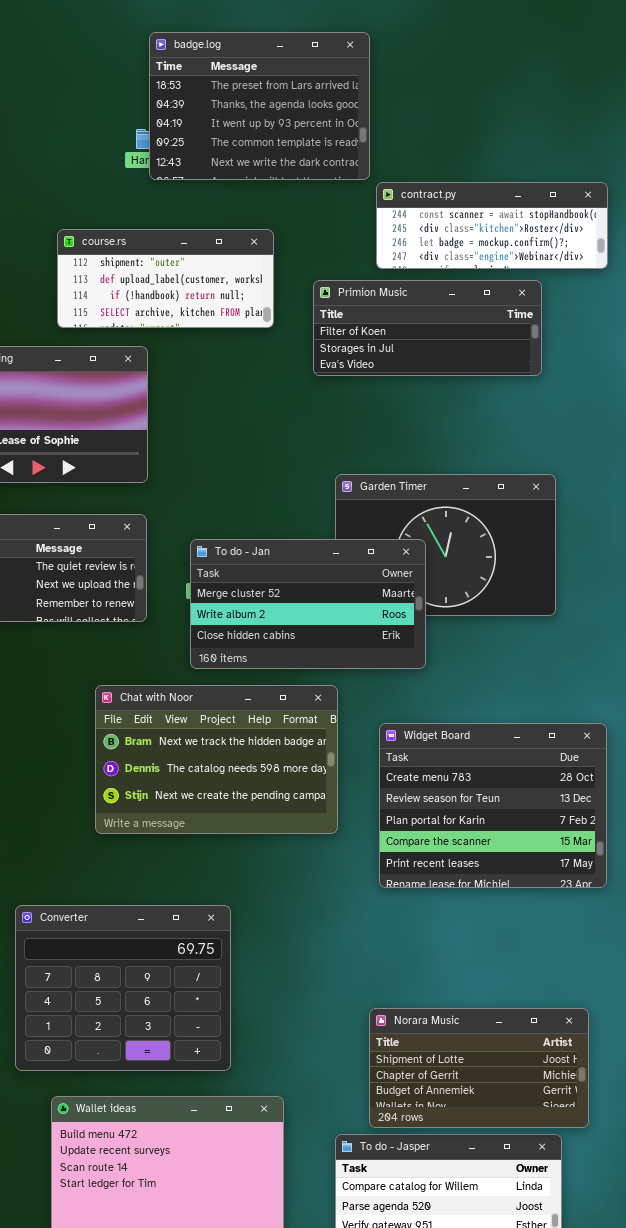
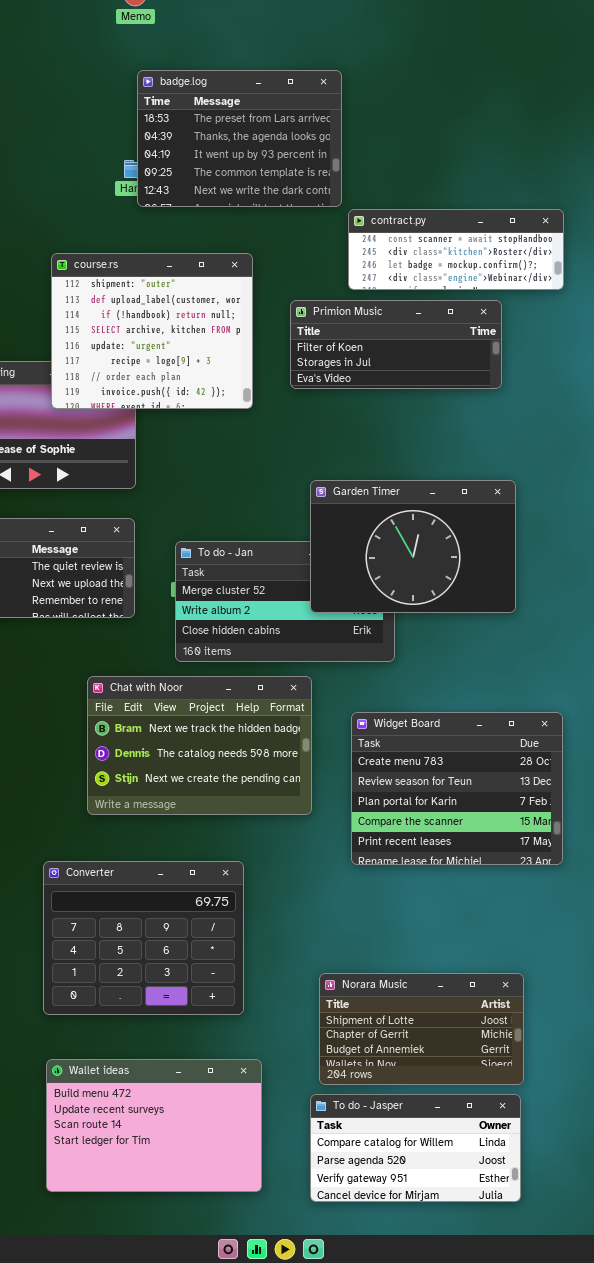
course.rs: [57,229,274,328] -> [51,253,253,409], resized
Garden Timer: [335,474,556,616] -> [310,480,516,613], raised
Converter: [15,905,231,1071] -> [43,861,244,1015], moved
Norara Music: [369,1008,589,1128] -> [319,973,524,1085], moved

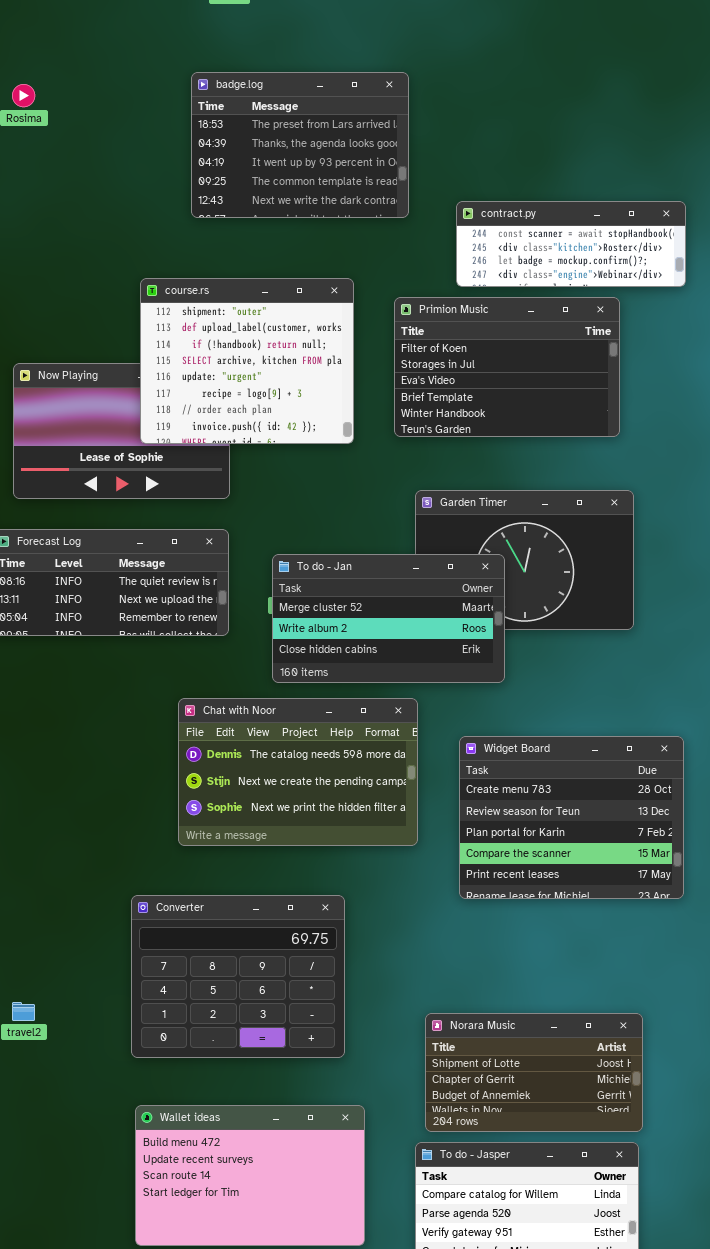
badge.log: [137,70,342,207] -> [191,72,409,218], moved
course.rs: [51,253,253,409] -> [140,278,354,444], moved
Primion Music: [290,300,502,389] -> [394,297,620,437], resized
To do - Jan: [175,541,395,662] -> [272,554,505,683], raised
Chat with Noor: [87,676,312,815] -> [178,698,418,846], scrolled down 1 row

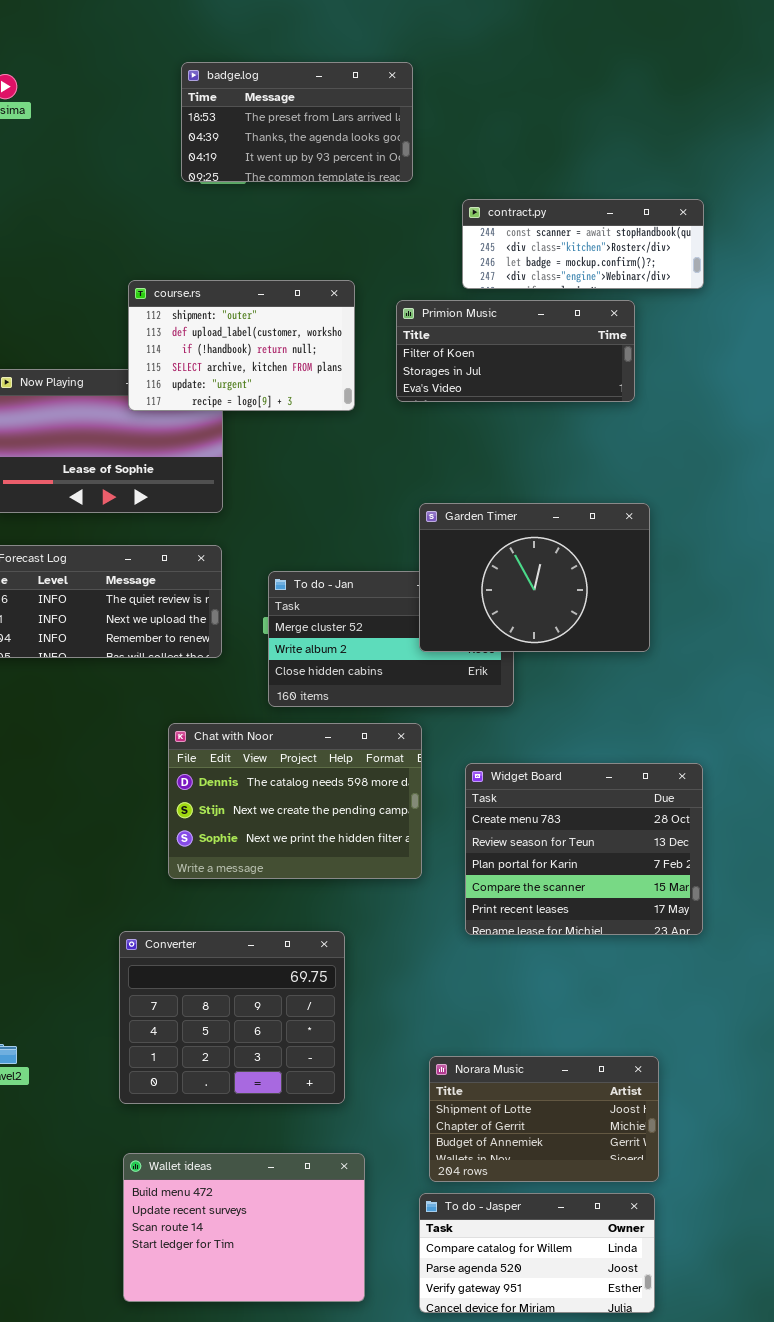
badge.log: [191,72,409,218] -> [181,62,413,182], resized
course.rs: [140,278,354,444] -> [128,280,355,411], resized
Primion Music: [394,297,620,437] -> [396,300,635,402], resized
Garden Timer: [415,490,634,630] -> [419,503,650,652], raised

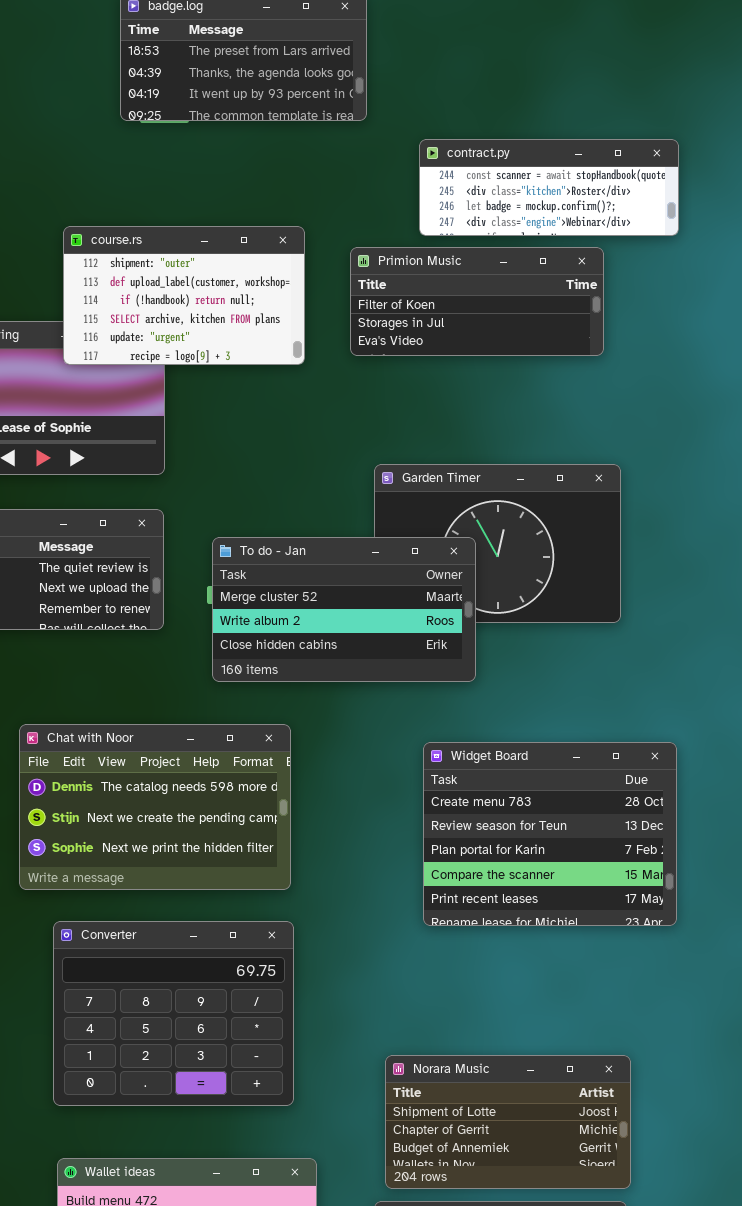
To do - Jan: [268,571,514,707] -> [212,537,476,682], raised
Chat with Noor: [168,723,422,879] -> [19,724,291,890], moved

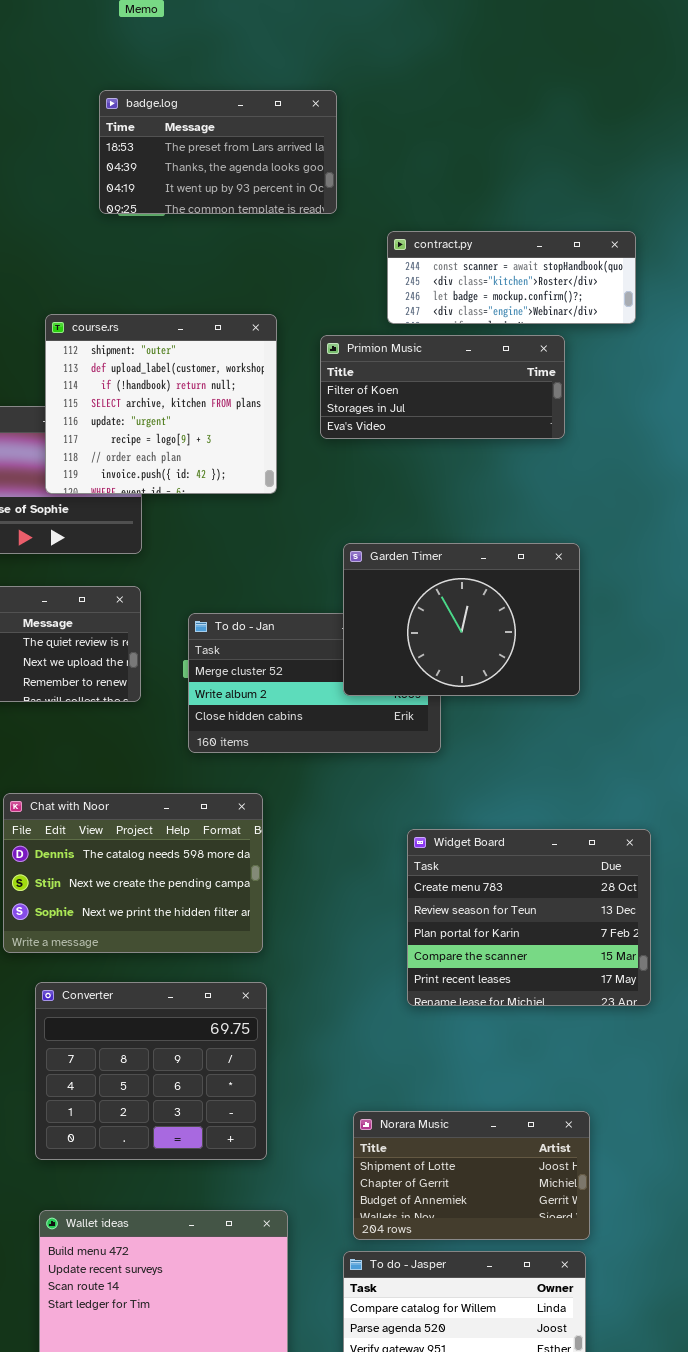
course.rs: [63,226,305,365] -> [45,314,277,494], resized
Garden Timer: [374,464,621,623] -> [343,543,580,696], raised
Widget Board: [423,742,677,926] -> [407,829,651,1006], moved

